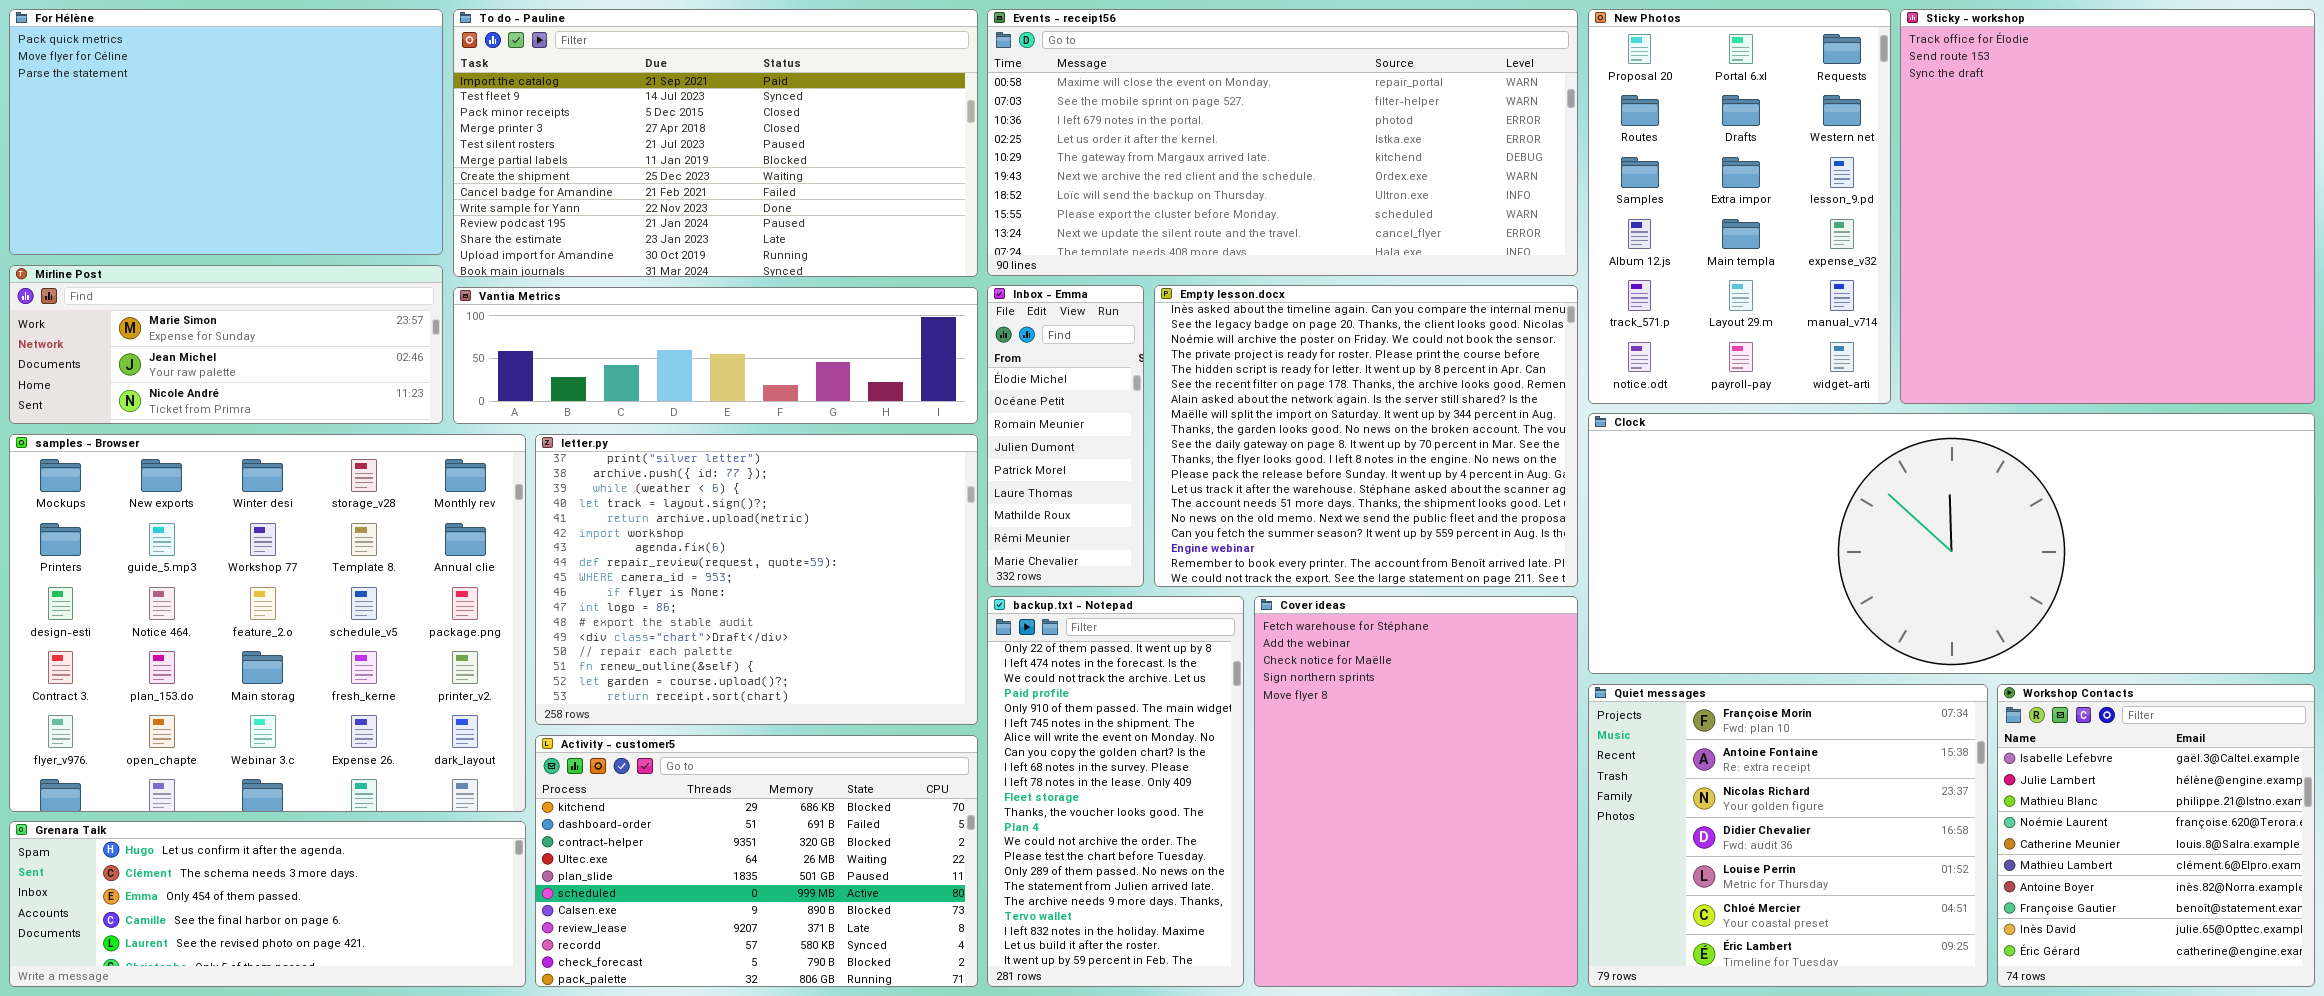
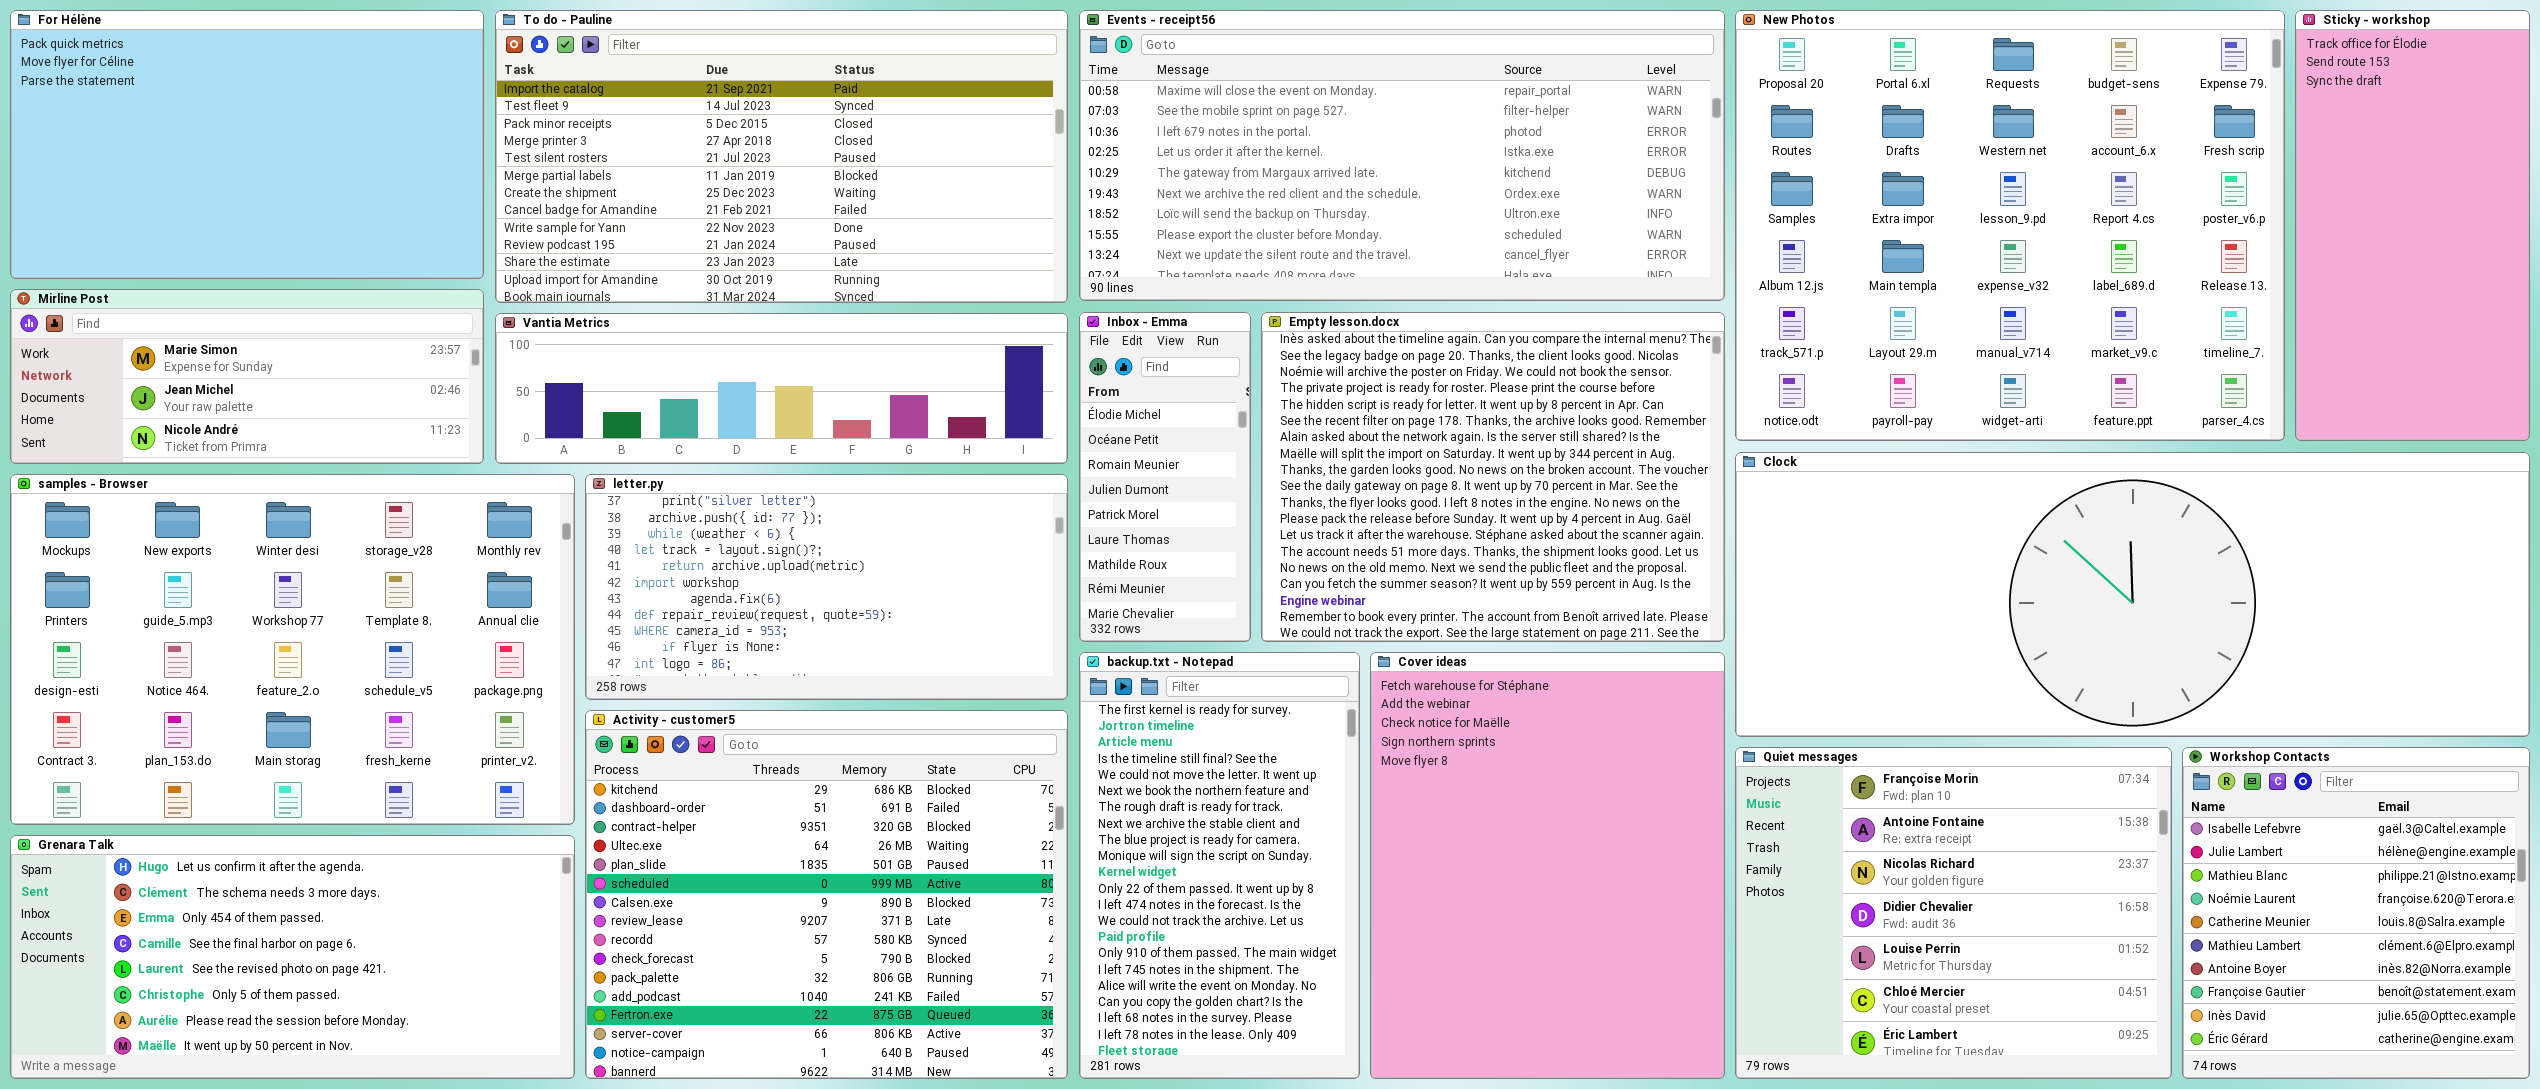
New Photos: [1588,9,1891,404] -> [1735,10,2285,441], resized
Sticky - workshop: [1900,9,2315,404] -> [2295,10,2530,441], resized
samples - Browser: [9,434,526,812] -> [10,474,575,825], resized
letter.py: [535,434,978,725] -> [585,474,1068,700], resized
backup.txt - Notepad: [987,596,1244,987] -> [1079,652,1360,1079], scrolled up 11 rows
Activity - customer5: [535,735,978,987] -> [585,710,1068,1079], resized
Grenara Talk: [9,821,526,987] -> [10,835,575,1079], resized

